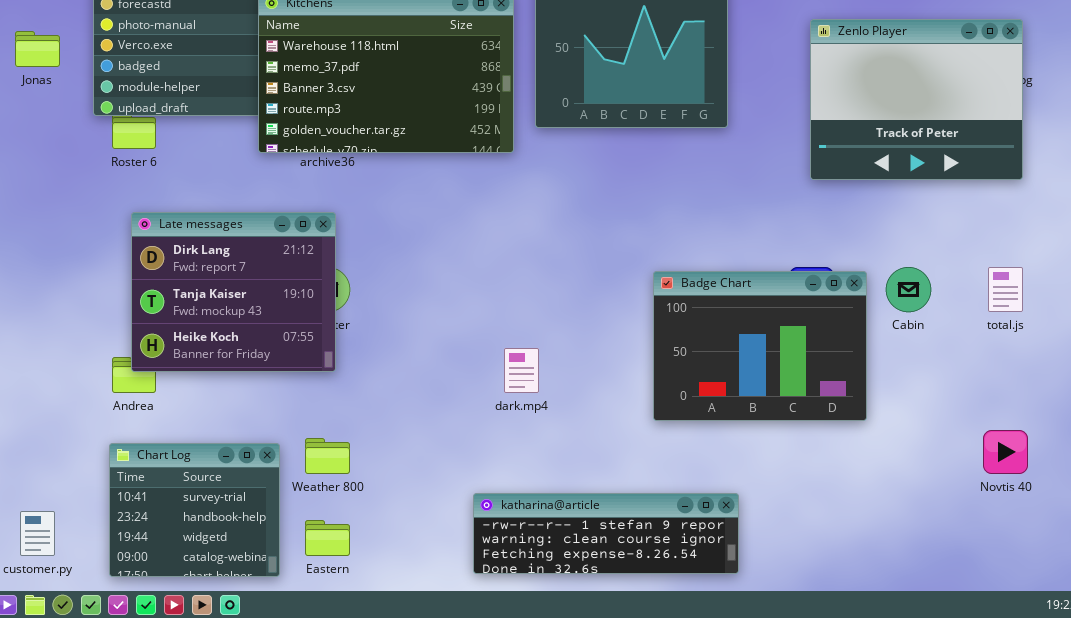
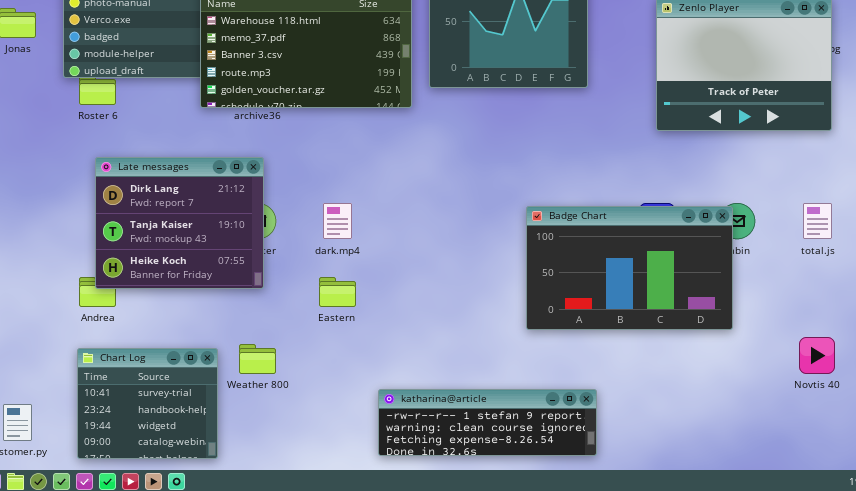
Badge Chart: [653,271,867,421] -> [526,206,733,330], resized
dark.mp4: [504,348,539,393] -> [323,203,352,239], moved
Eastern: [305,520,350,556] -> [319,277,356,307], moved

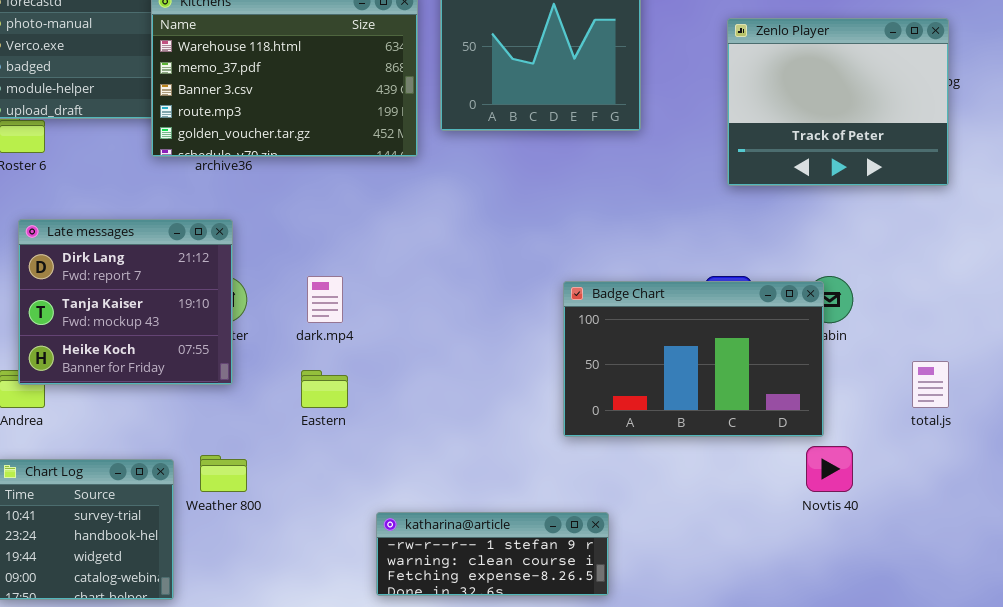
total.js: [803,203,832,239] -> [912,361,949,408], moved
Novtis 40: [799,337,835,374] -> [806,446,853,492], moved
katharina@article: [378,389,597,456] -> [376,512,609,596], resized

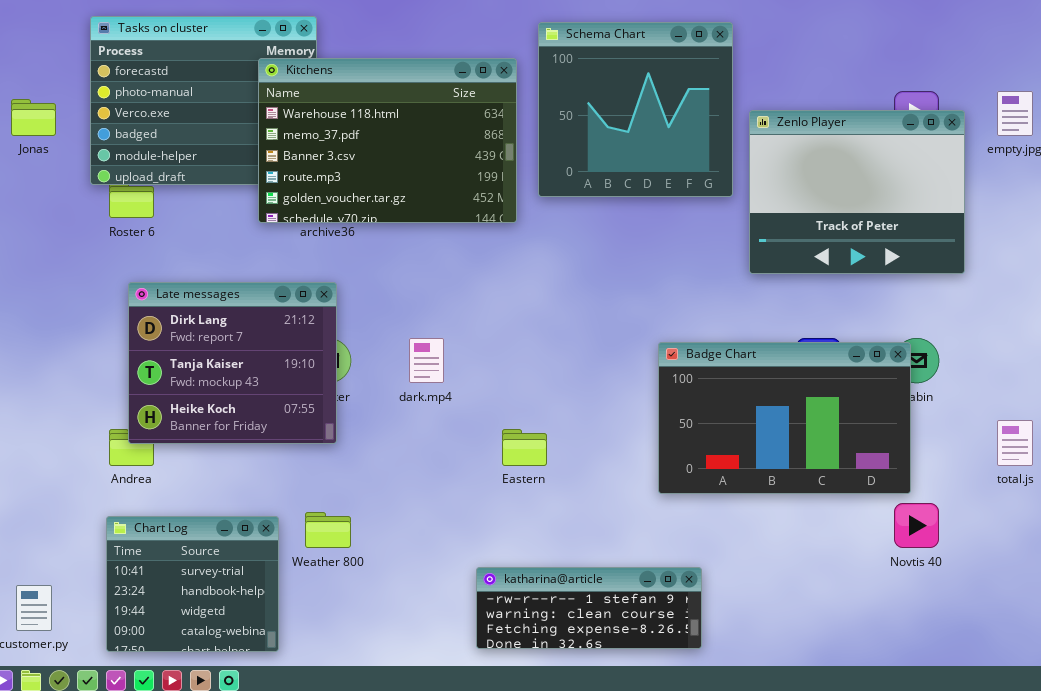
Zenlo Player: [727,18,949,186] -> [749,110,965,274], moved
Eastern: [301,370,348,408] -> [502,429,547,466], moved

